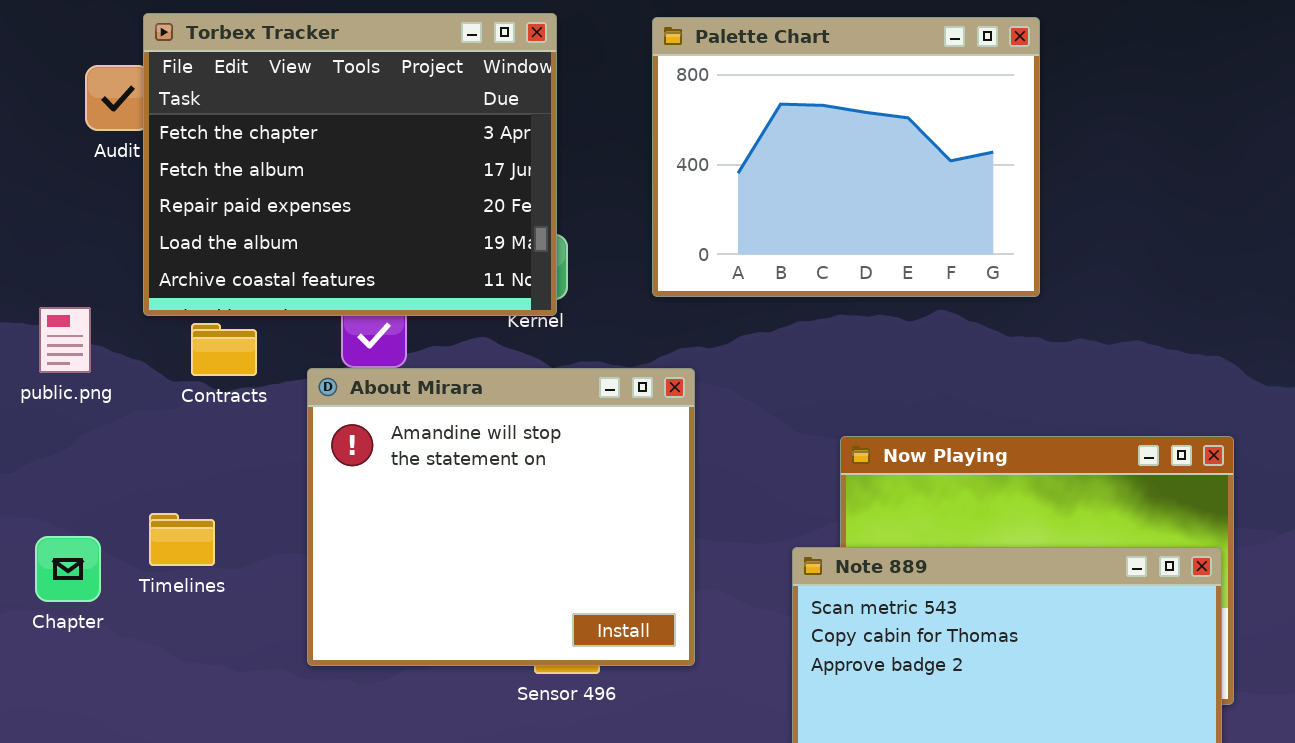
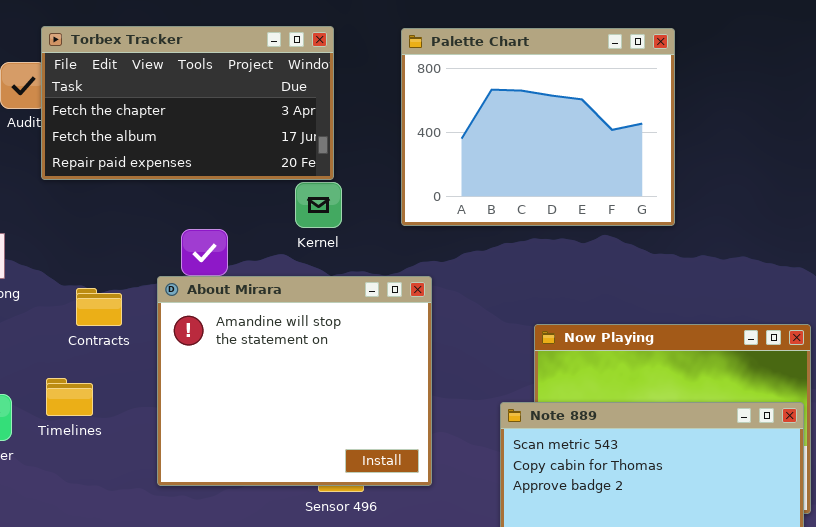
Torbex Tracker: [143,13,557,316] -> [41,26,334,180], resized
Contracts: [191,323,257,376] -> [76,288,122,326], moved

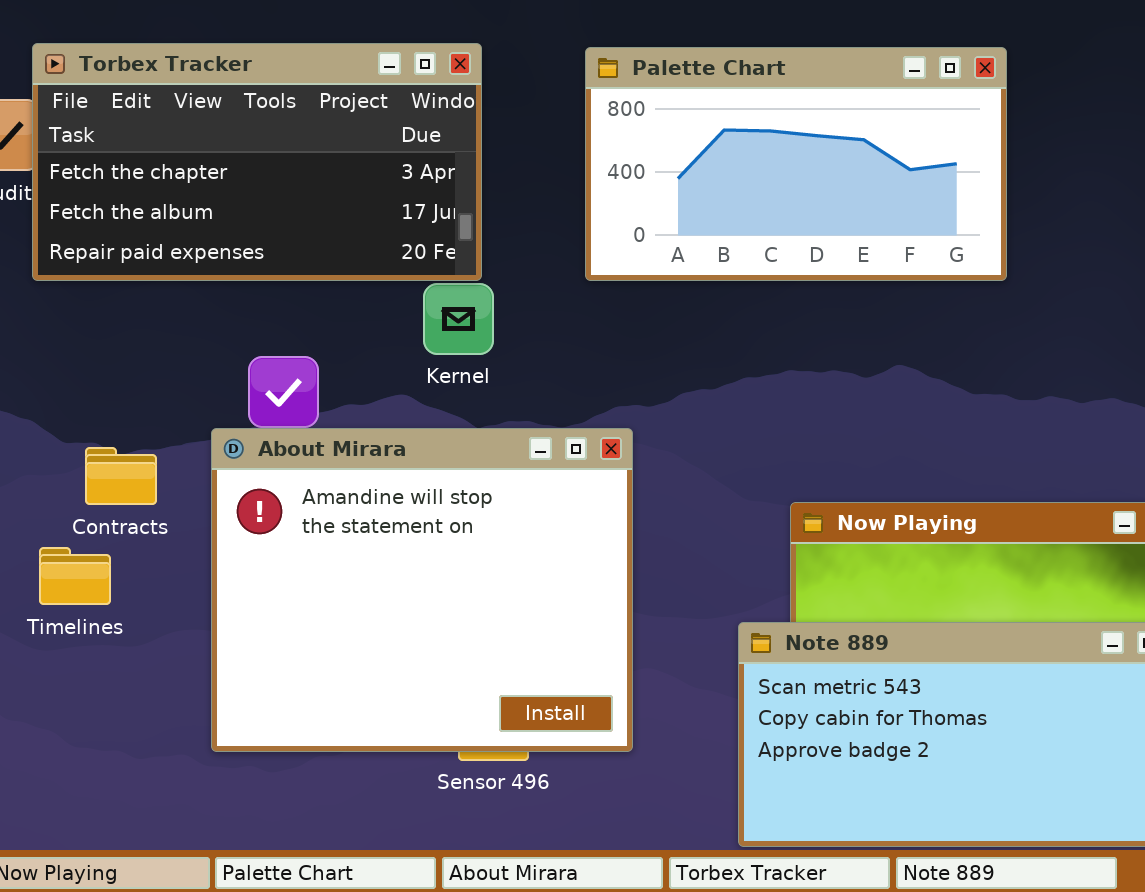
Palette Chart: [401,28,675,226] -> [585,47,1007,281], resized
Timelines: [46,378,93,416] -> [39,547,111,605], moved

